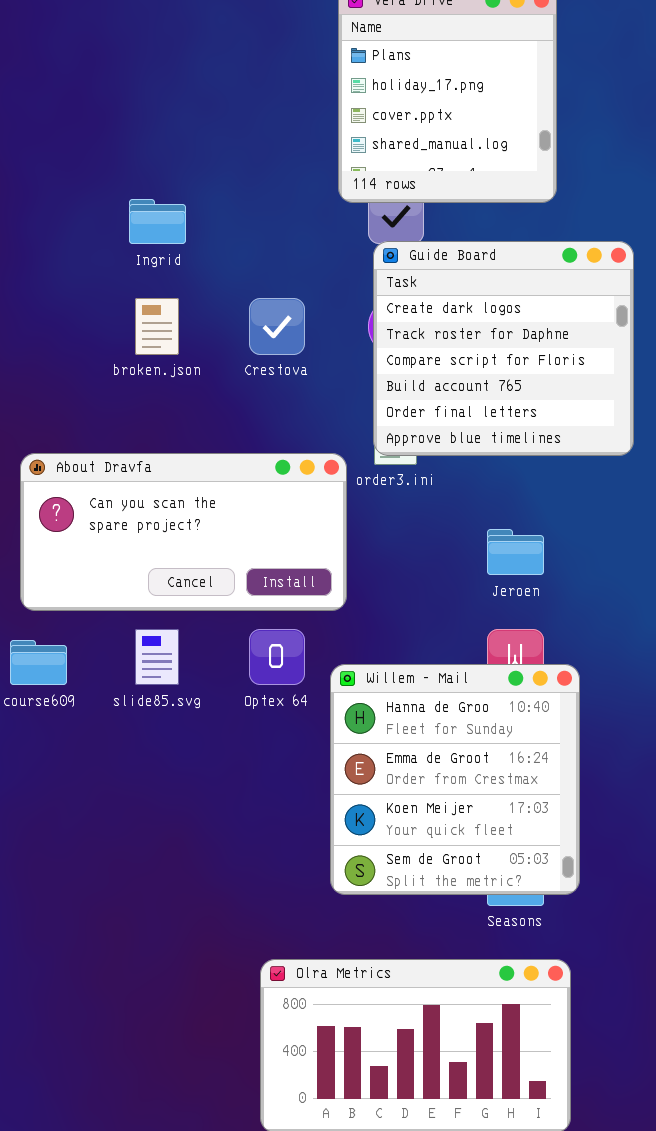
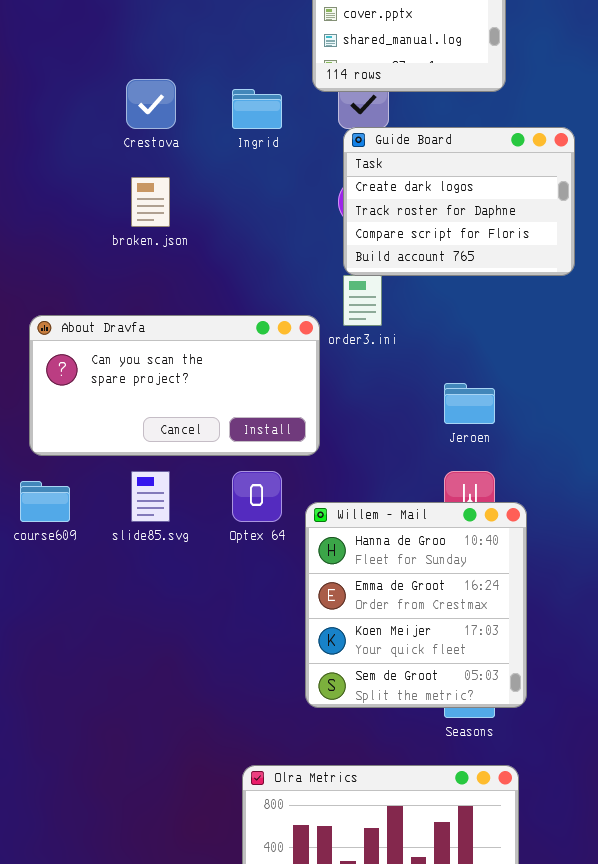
Ingrid: [129,199,186,244] -> [232,89,282,129], moved
Guide Board: [373,241,634,456] -> [343,127,575,276], resized
Crestova: [249,298,305,355] -> [126,79,176,129], moved

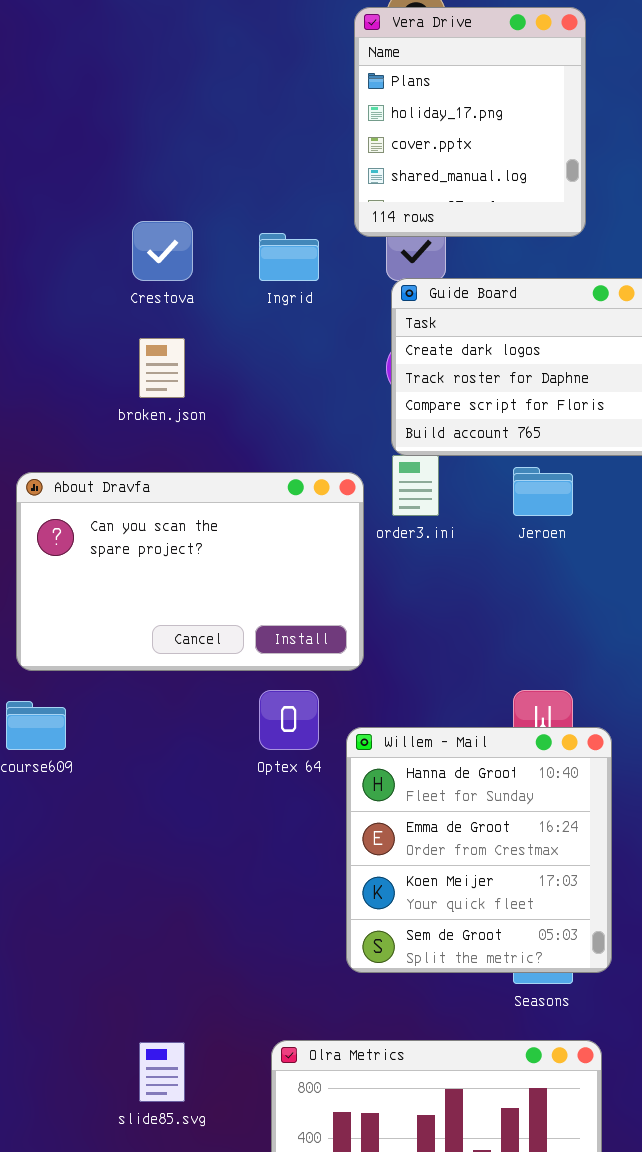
About Dravfa: [29,315,320,456] -> [16,472,364,671], resized
Jeroen: [444,383,495,424] -> [513,467,573,516], moved
slide85.svg: [131,471,170,522] -> [139,1042,185,1102], moved

